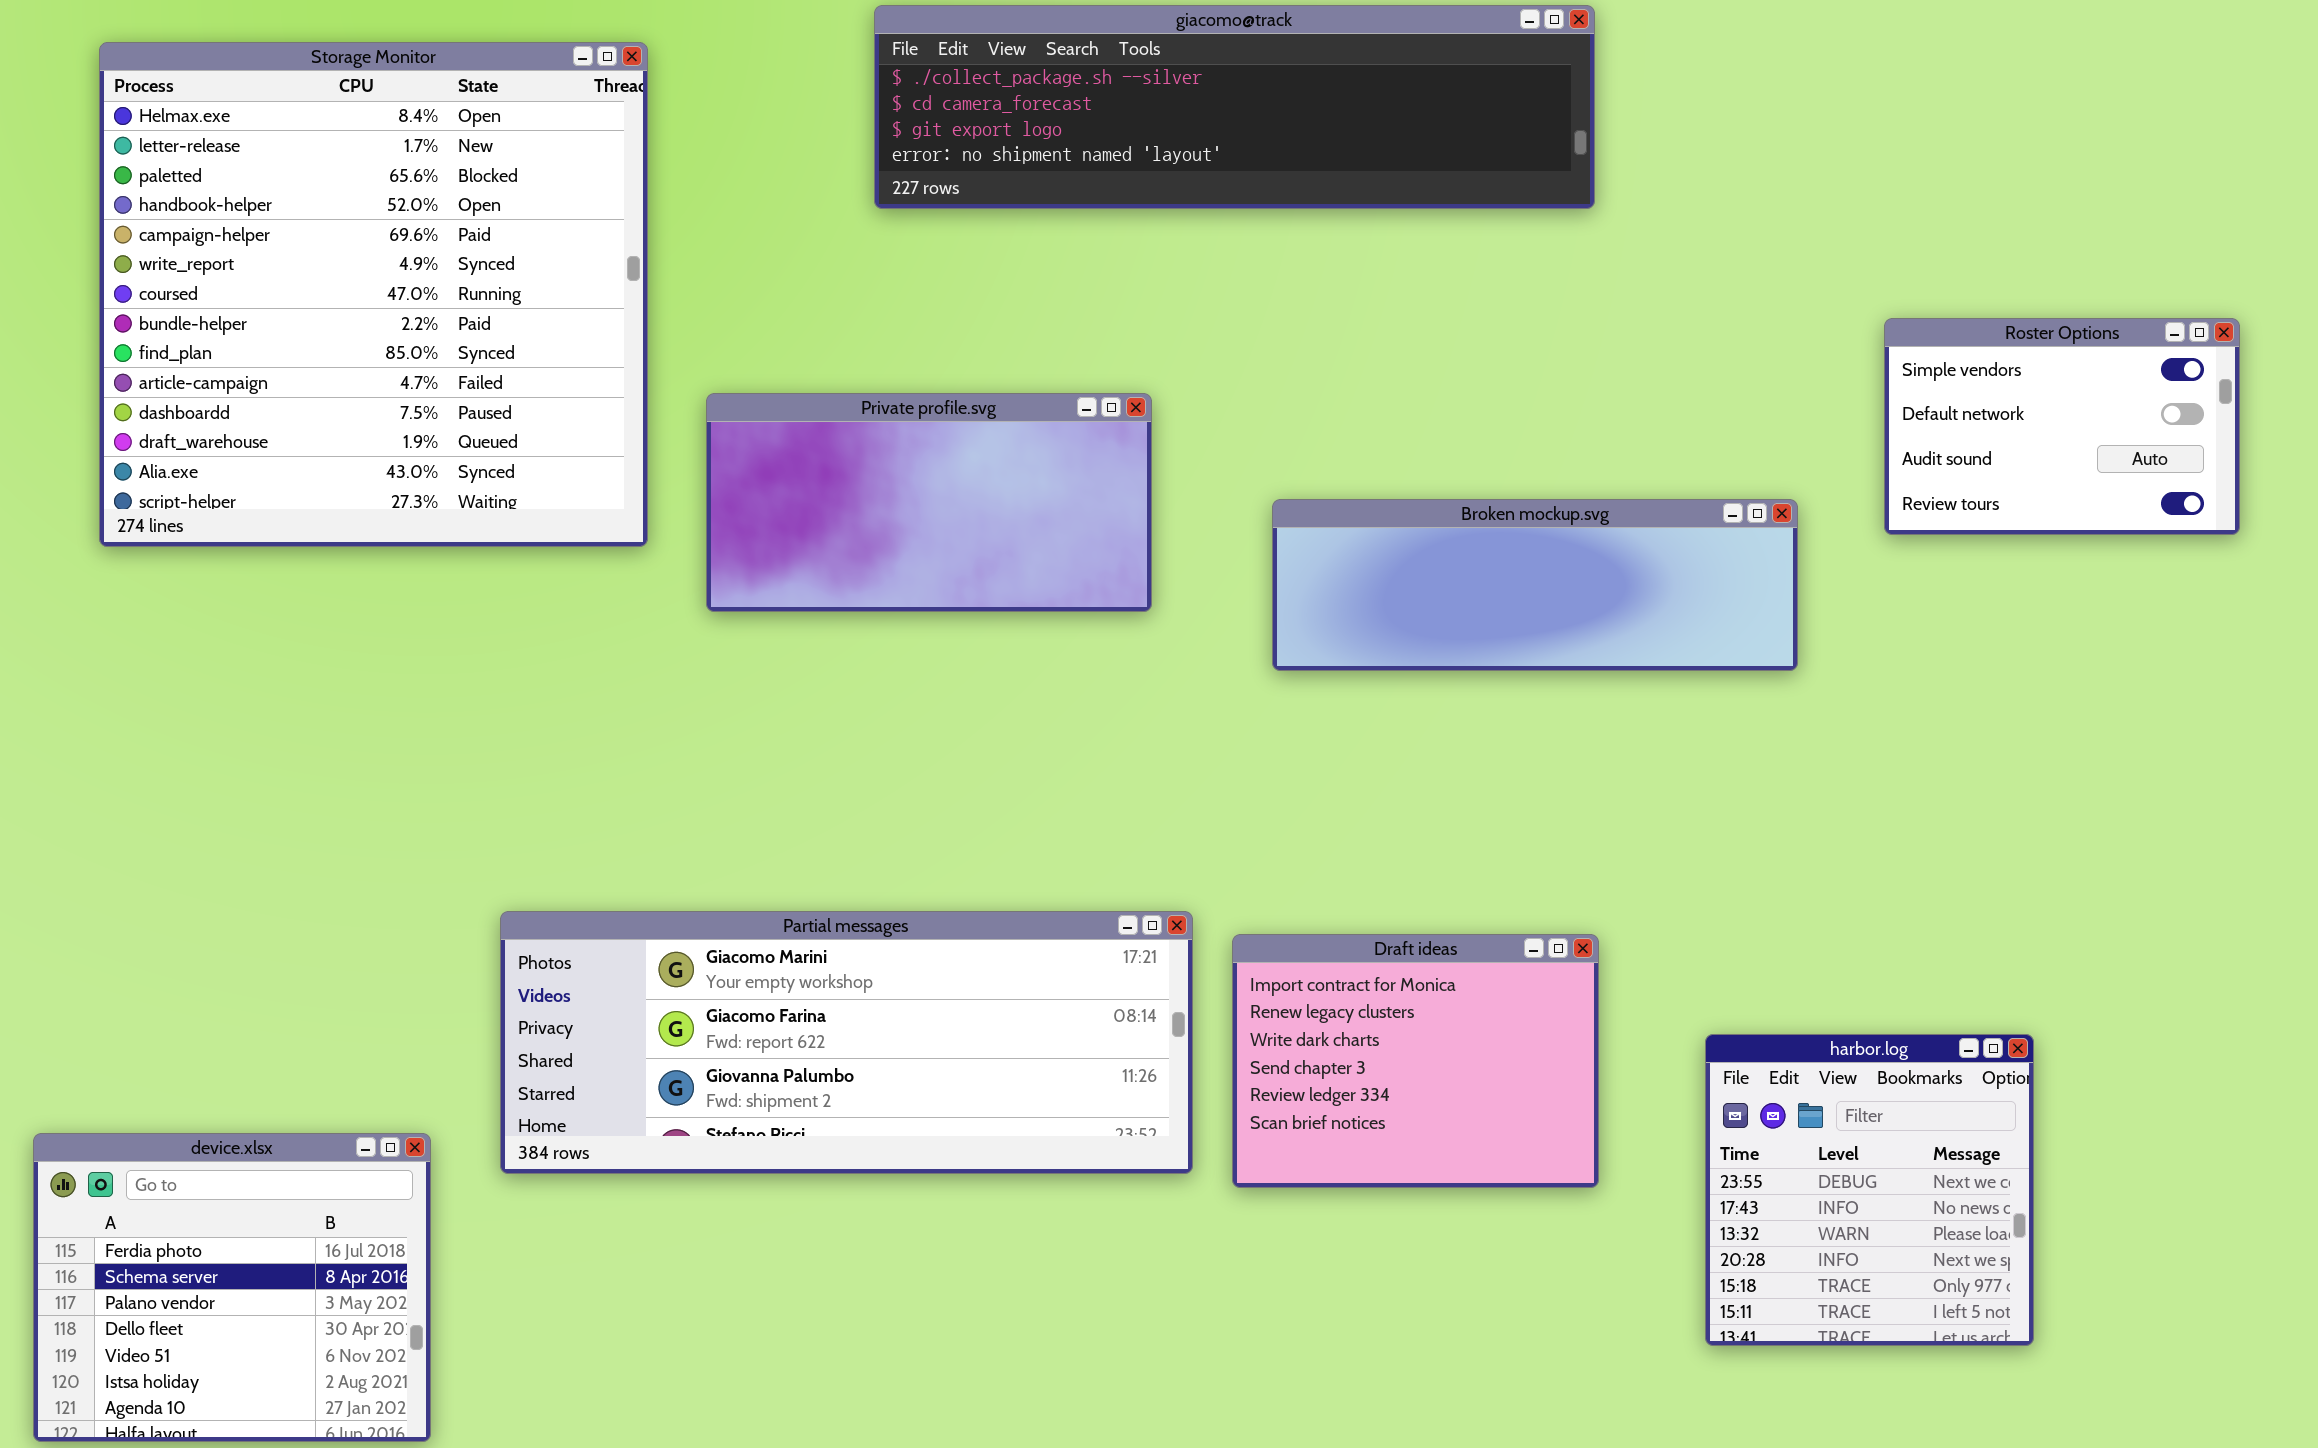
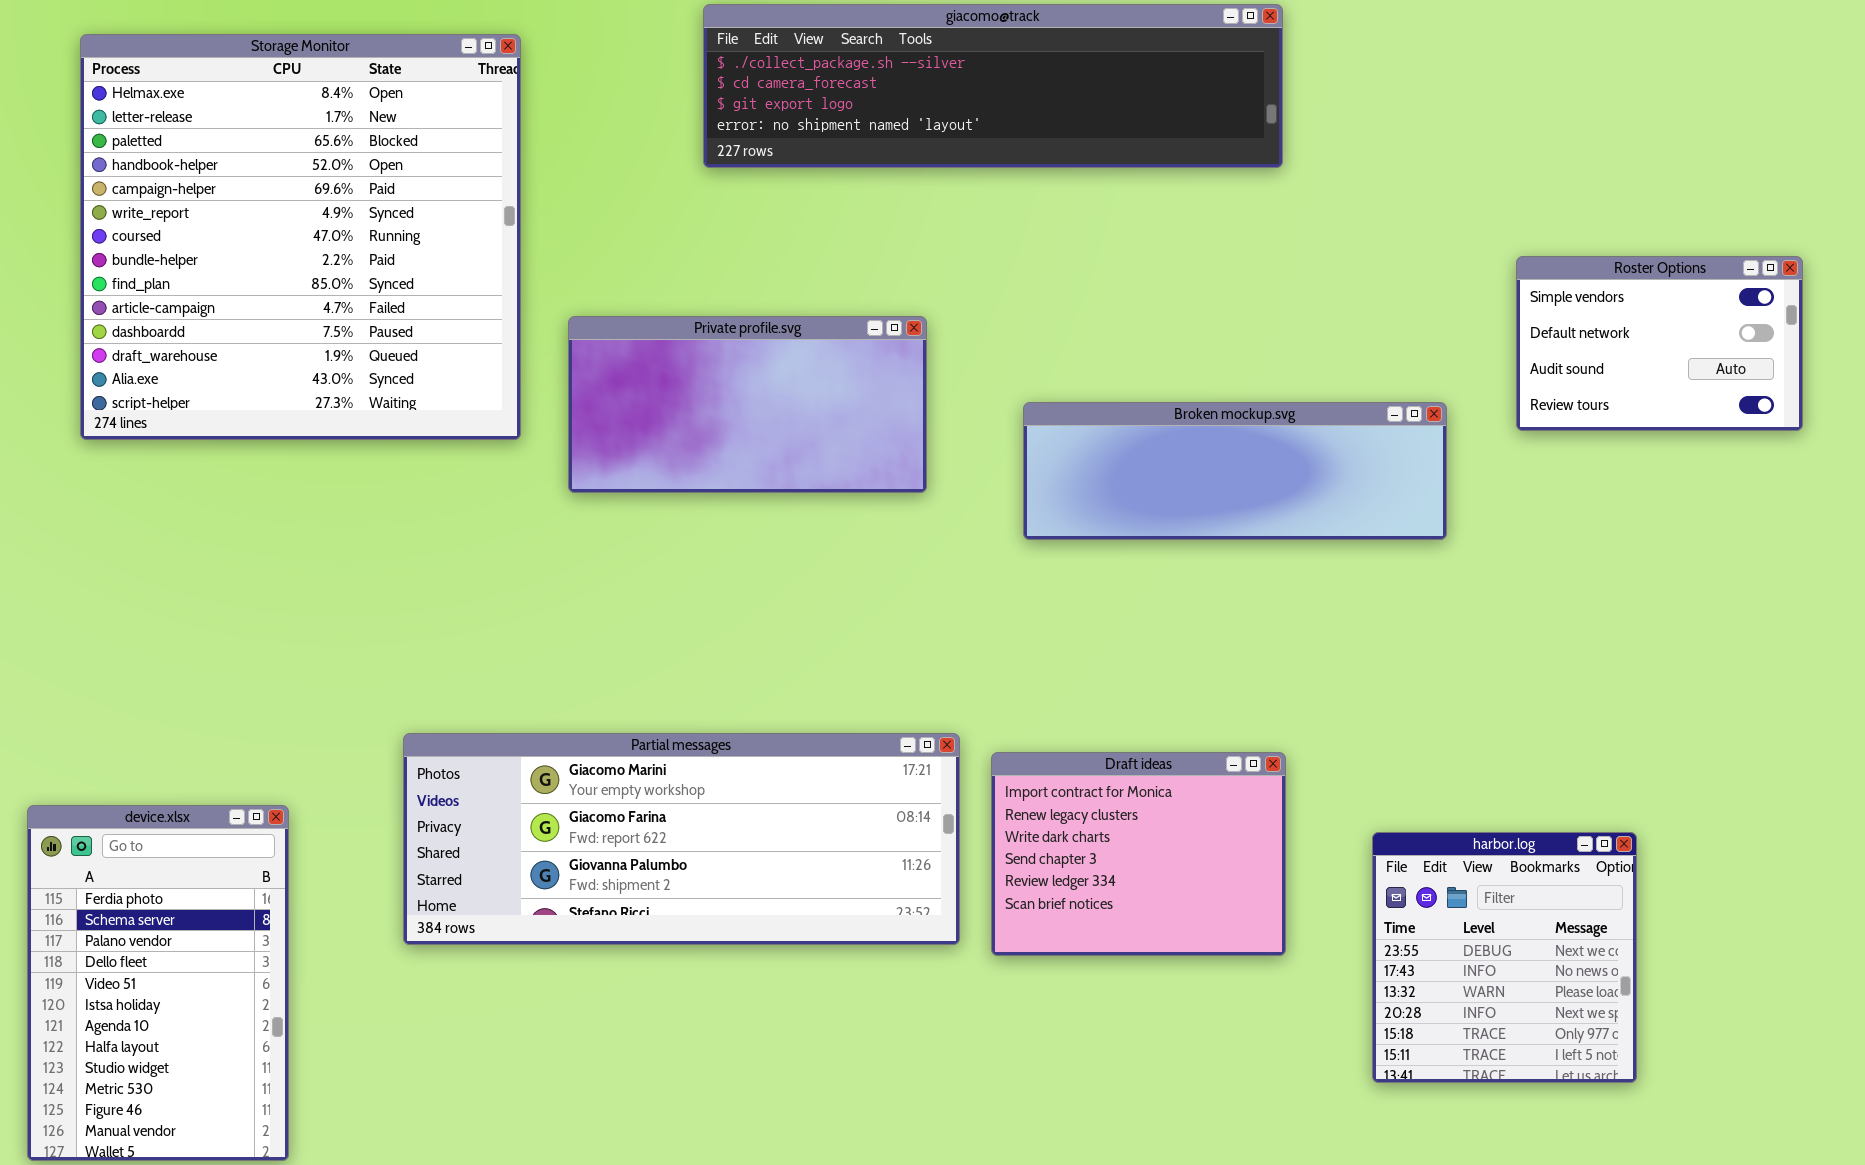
device.xlsx: [33,1133,431,1442] -> [27,805,289,1161], resized

